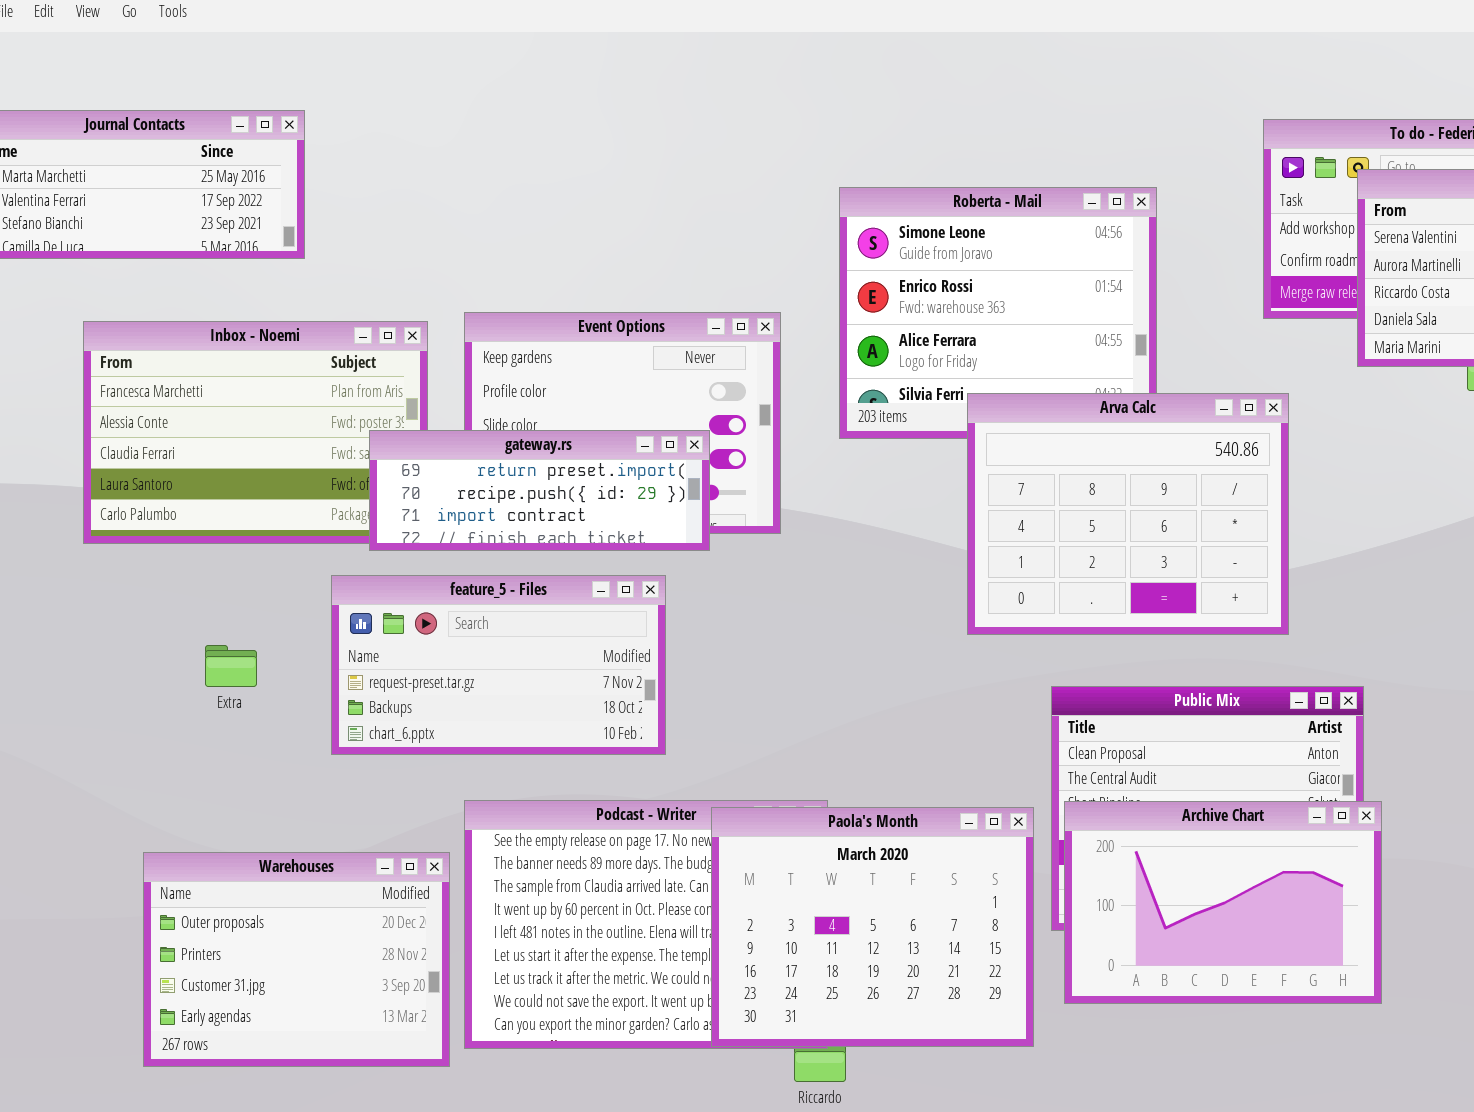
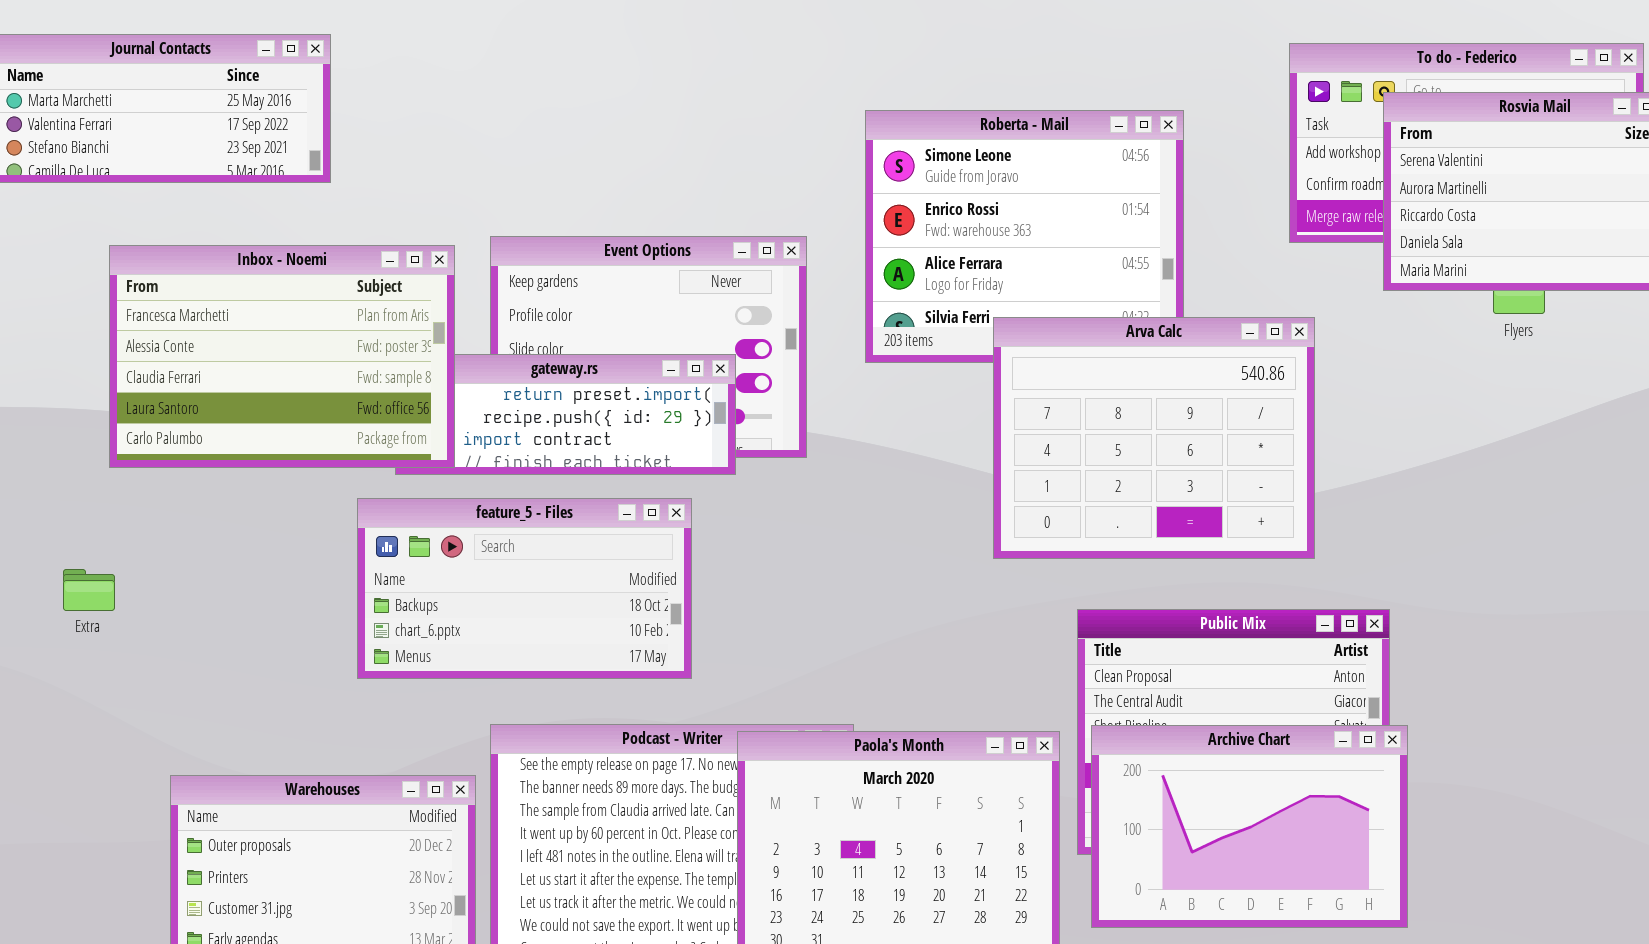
Inbox - Noemi: [83,321,428,544] -> [109,245,455,468], raised
feature_5 - Files: [331,575,666,755] -> [357,498,692,679], scrolled down 1 row
Extra: [205,645,257,687] -> [63,569,115,611], moved

